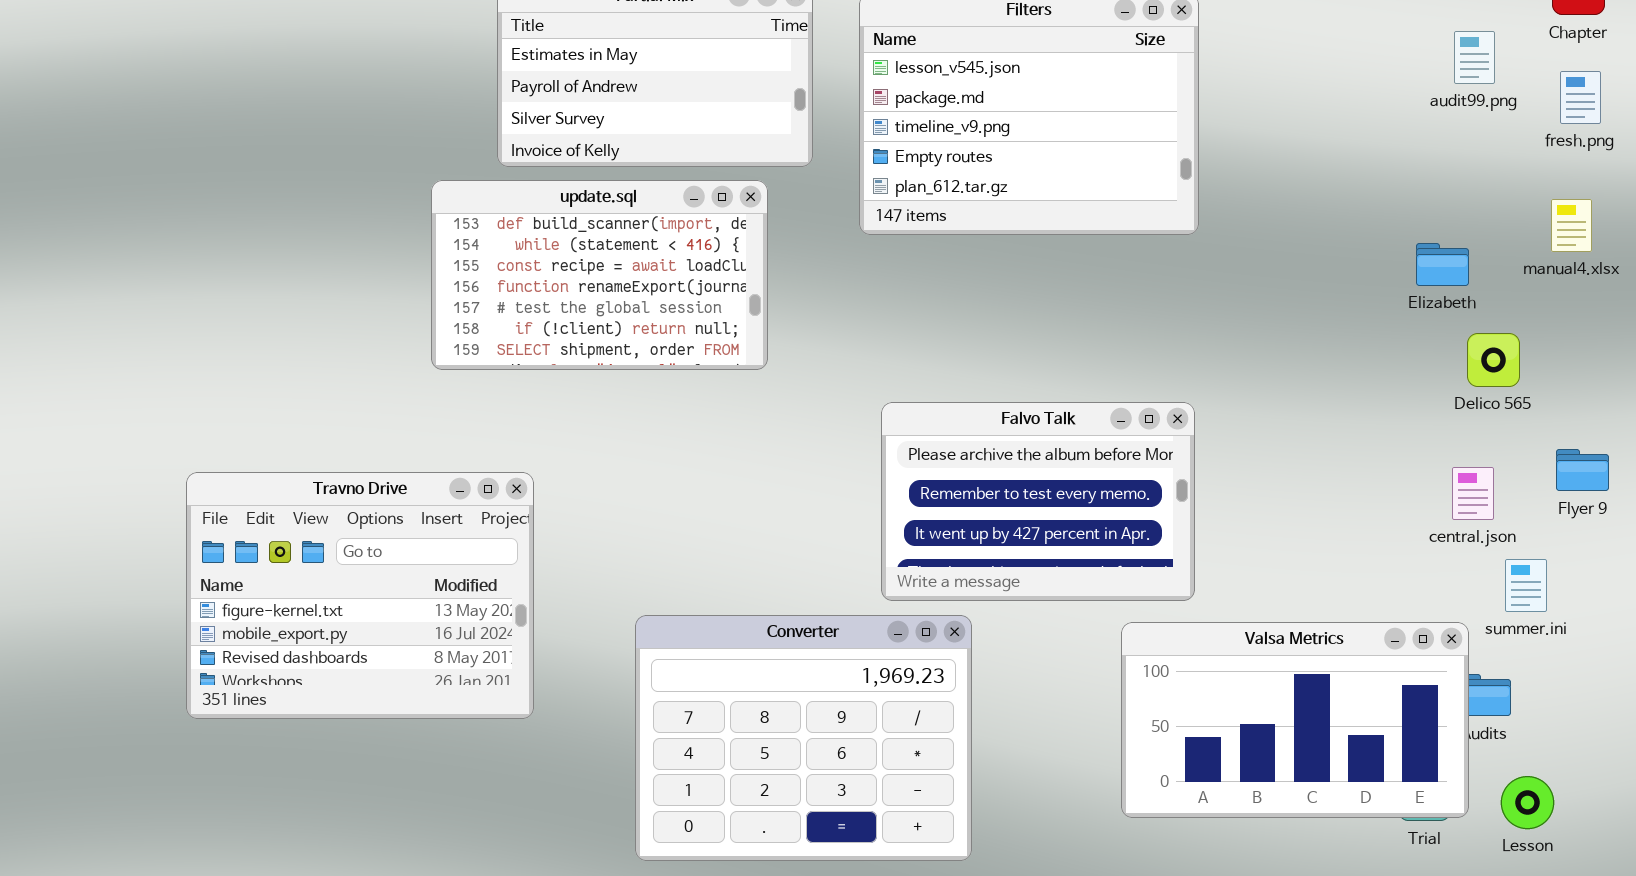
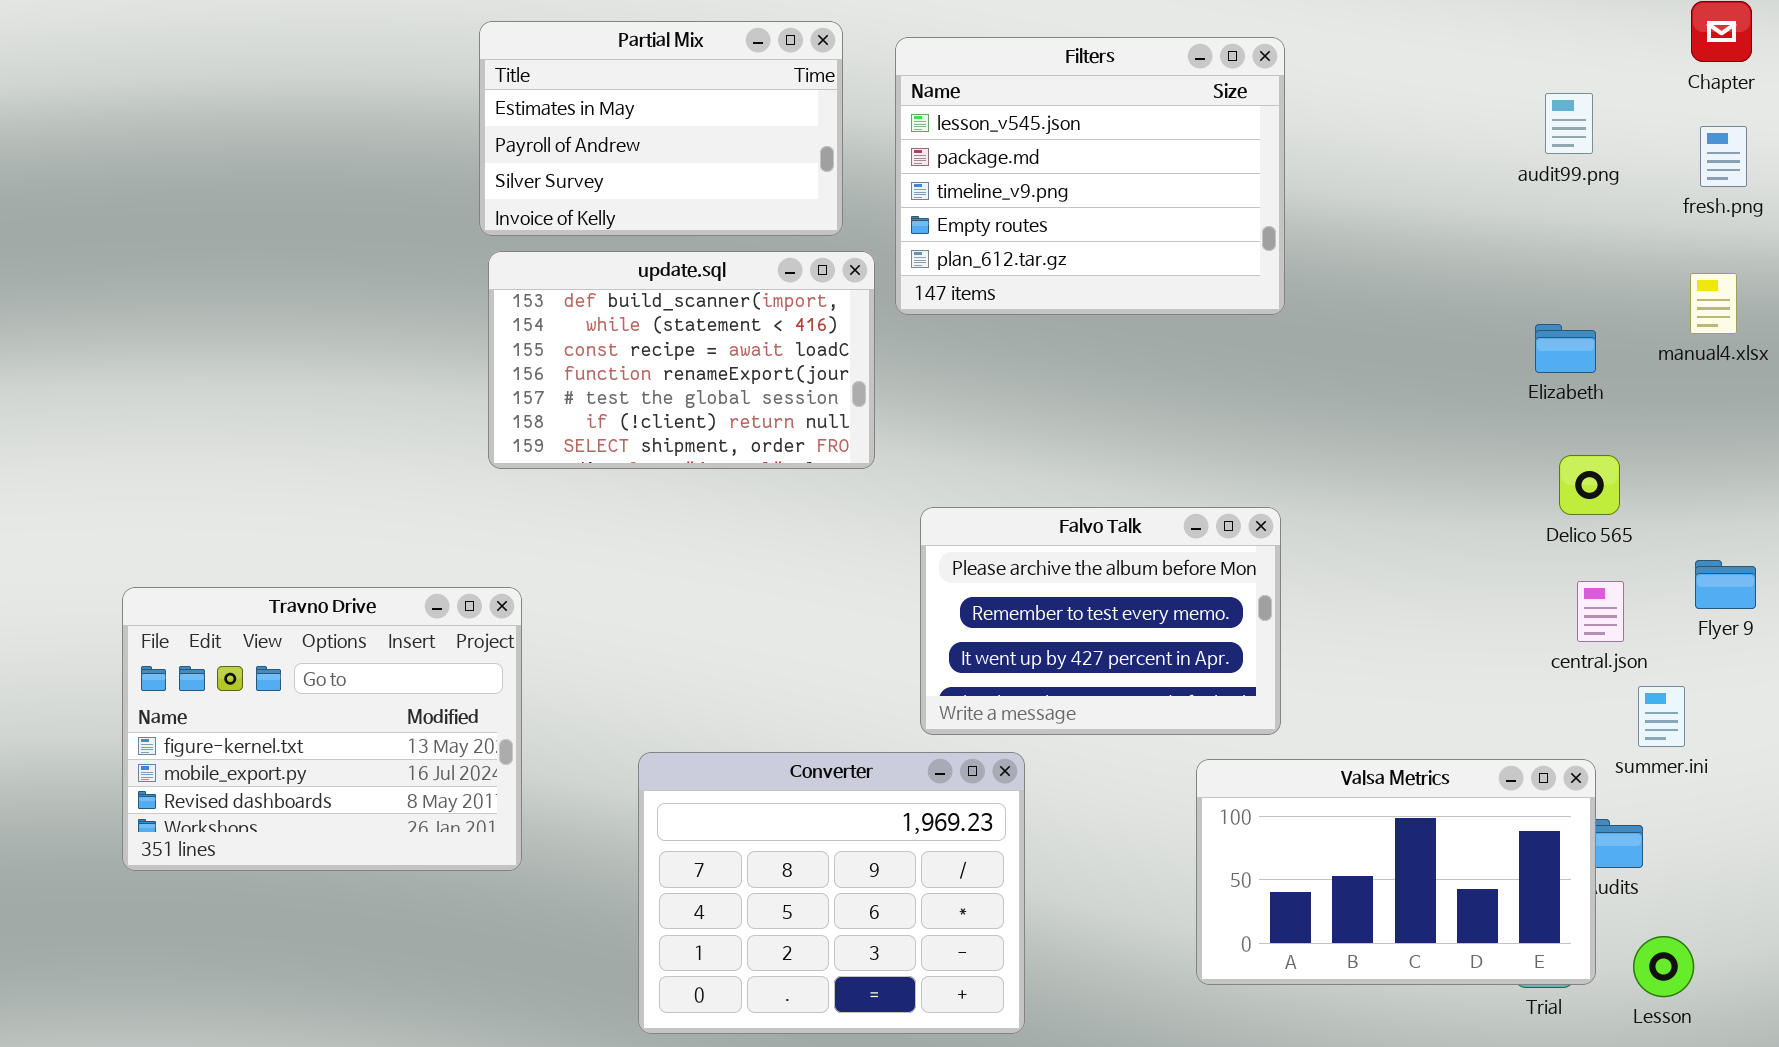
audit99.png: [1454,31,1495,84] -> [1545,93,1593,154], moved
update.sql: [431,180,768,370] -> [488,251,875,469], moved
Delico 565: [1467,333,1520,387] -> [1559,455,1620,515], moved

